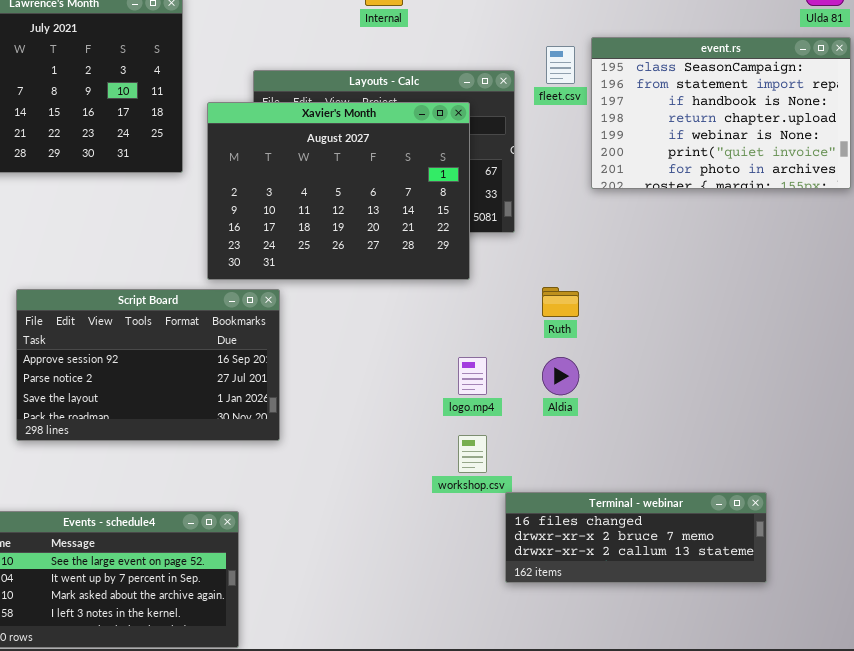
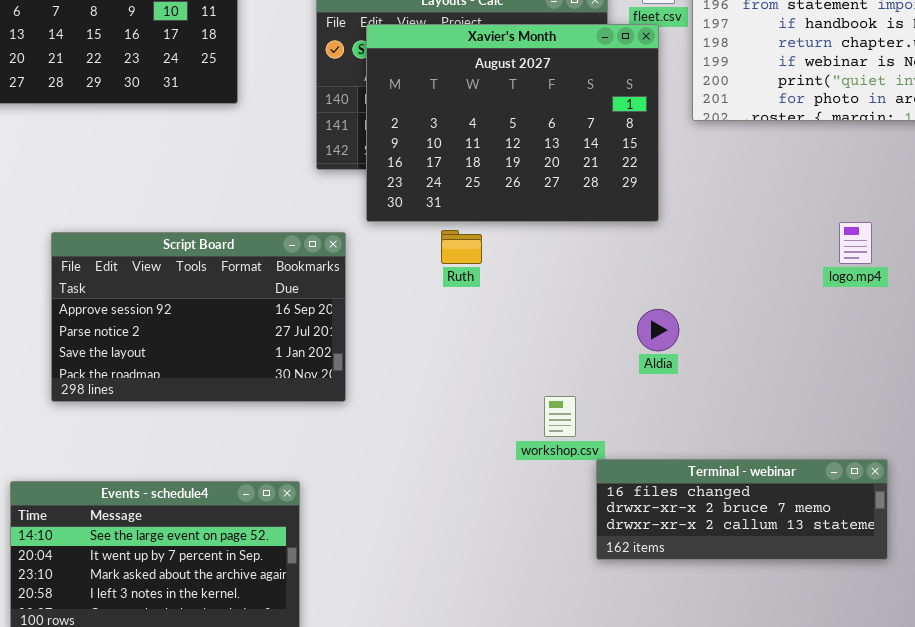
Xavier's Month: [207,102,470,280] -> [366,24,659,222], moved
Ruth: [542,287,579,317] -> [441,230,482,264], moved
logo.mp4: [458,357,487,395] -> [839,222,872,264], moved

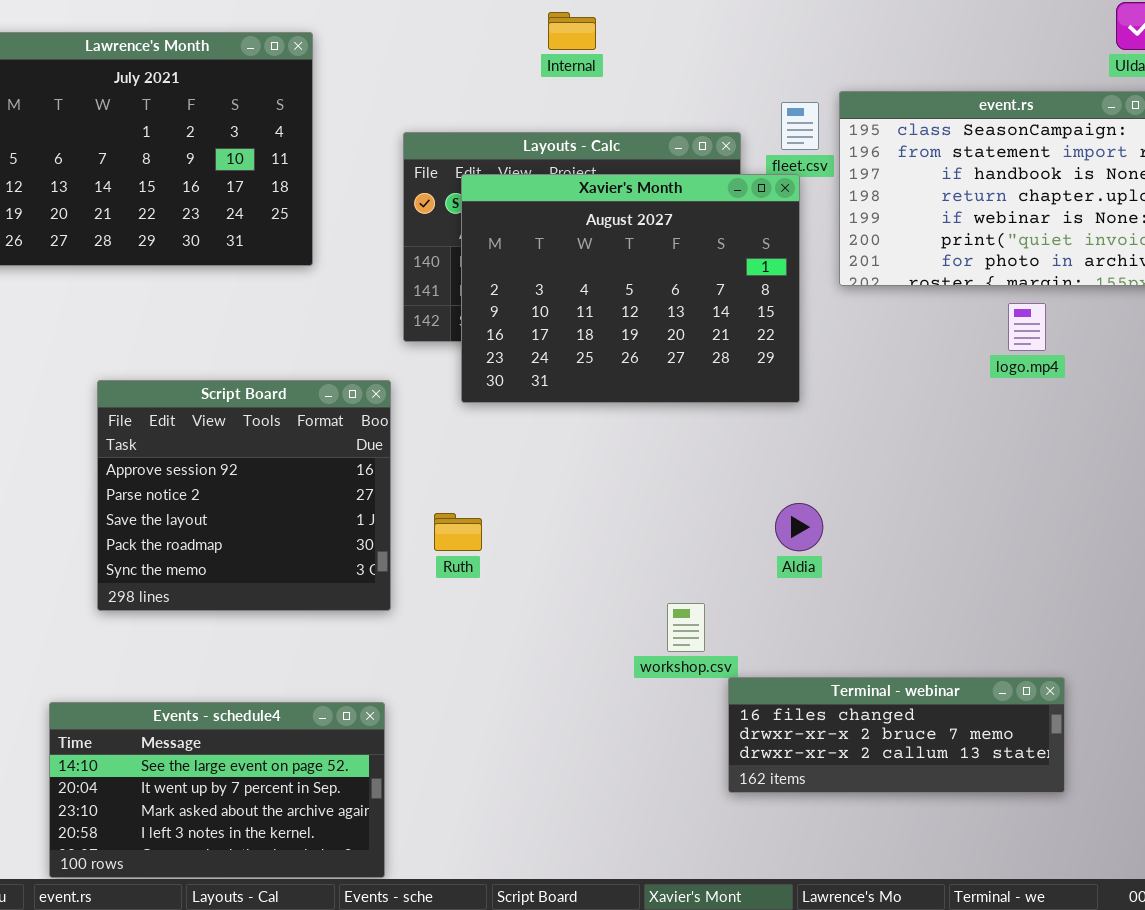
logo.mp4: [839,222,872,264] -> [1008,303,1046,351], moved
Ruth: [441,230,482,264] -> [434,513,482,551], moved
Script Board: [51,232,346,402] -> [97,380,391,611], resized

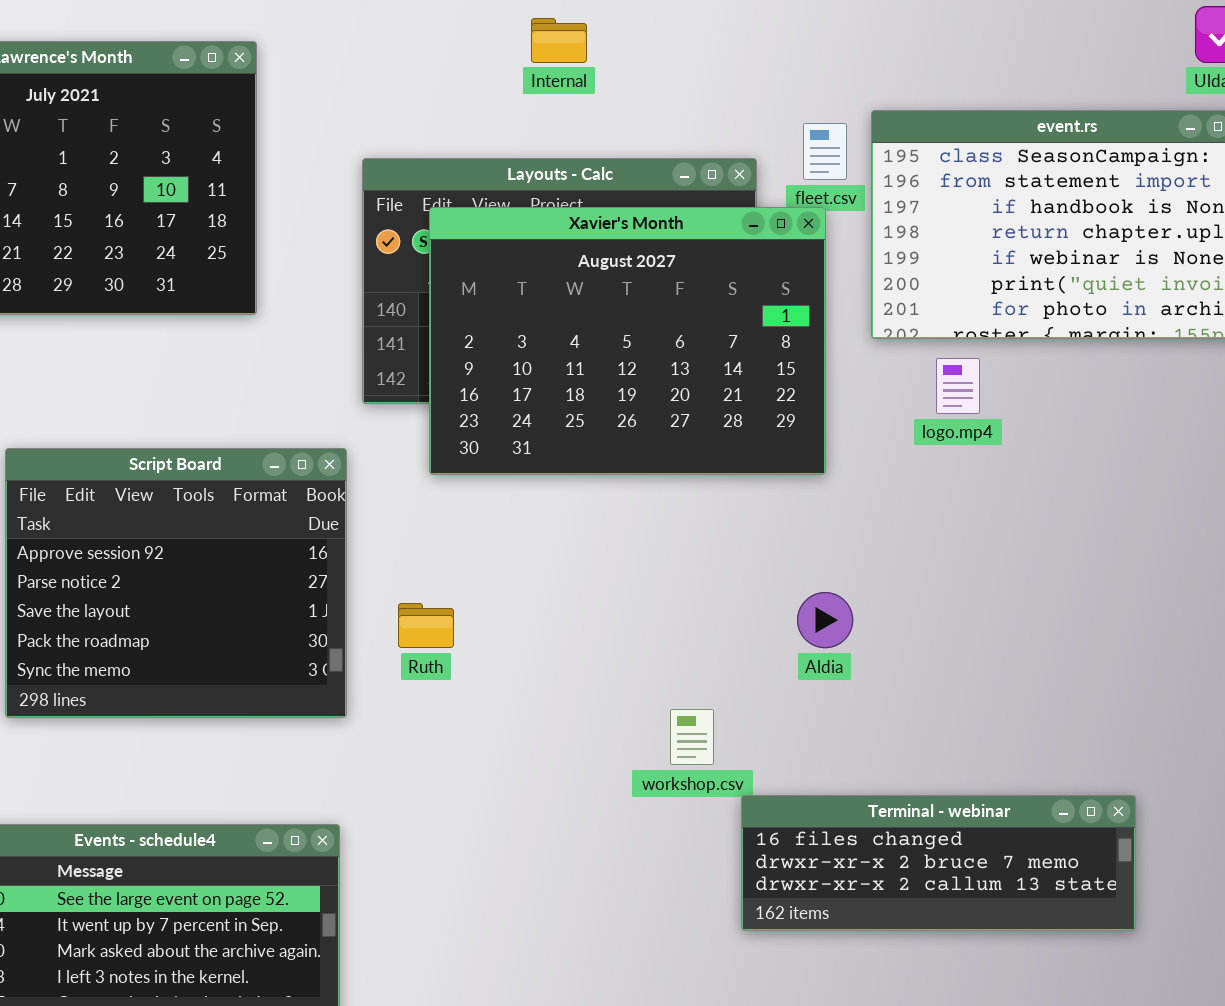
logo.mp4: [1008,303,1046,351] -> [936,358,980,414], moved

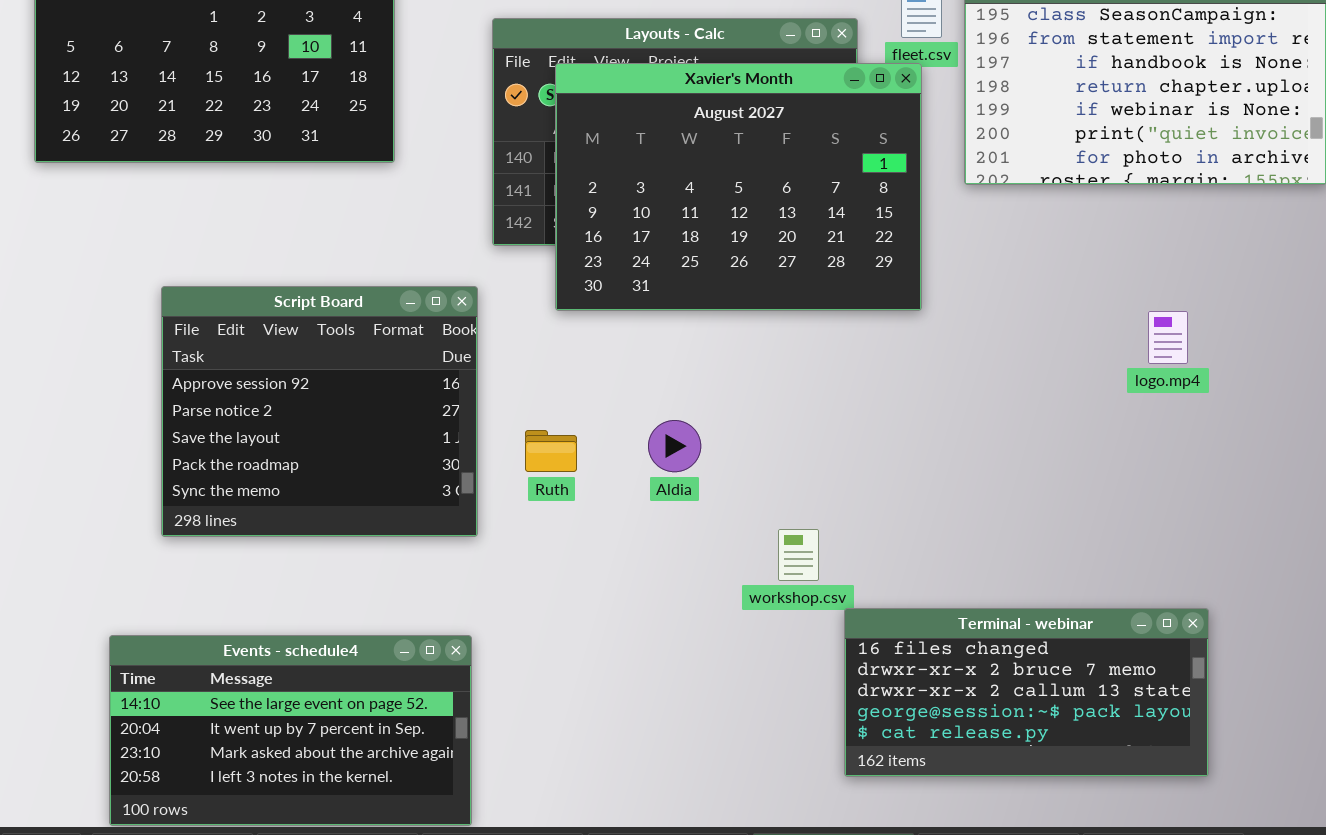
logo.mp4: [936,358,980,414] -> [1148,311,1188,364], moved
Aldia: [797,592,853,648] -> [648,420,701,472], moved
Terminal - webinar: [741,795,1136,931] -> [844,608,1209,777], resized

